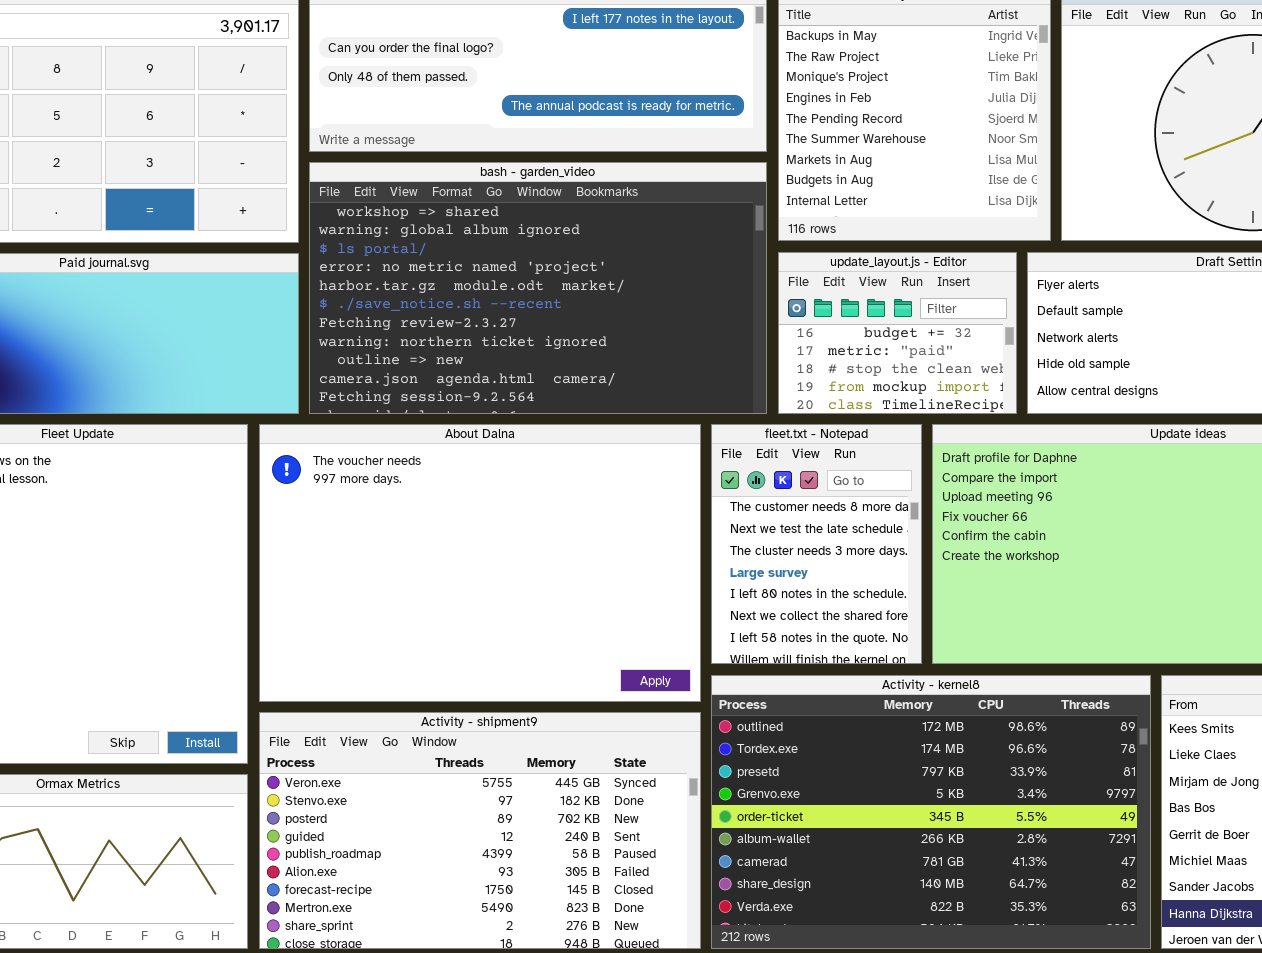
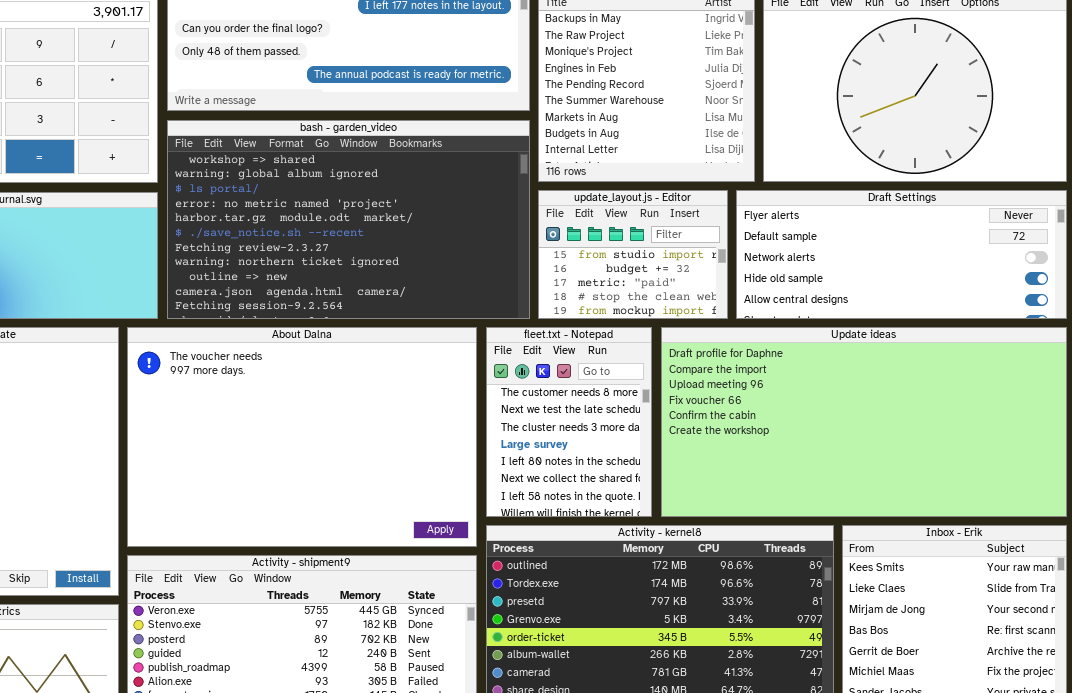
update_layout.js - Editor: [778,252,1017,414] -> [538,190,728,319], scrolled up 1 row

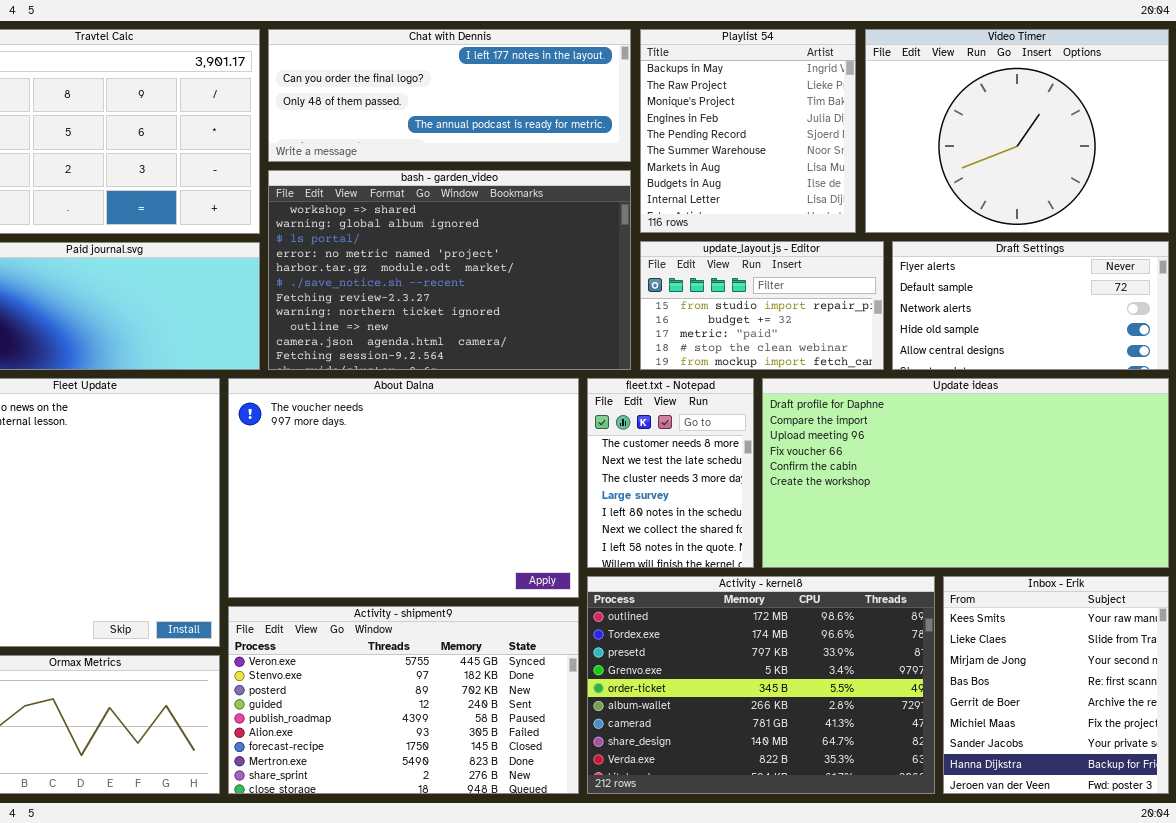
update_layout.js - Editor: [538,190,728,319] -> [640,241,884,370], resized
Draft Settings: [736,190,1067,319] -> [892,241,1169,370], resized

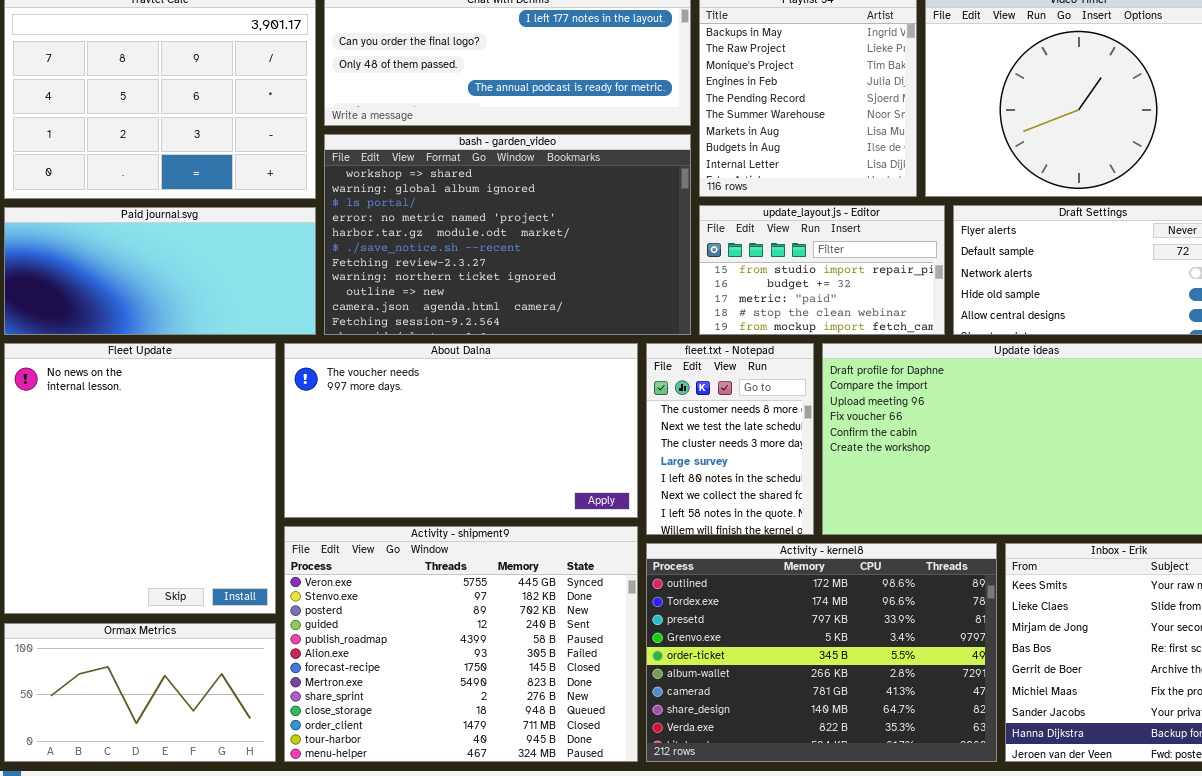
About Dalna: [228,378,579,598] -> [284,343,638,518], resized
Activity - shipment9: [228,606,579,794] -> [284,526,638,762], resized

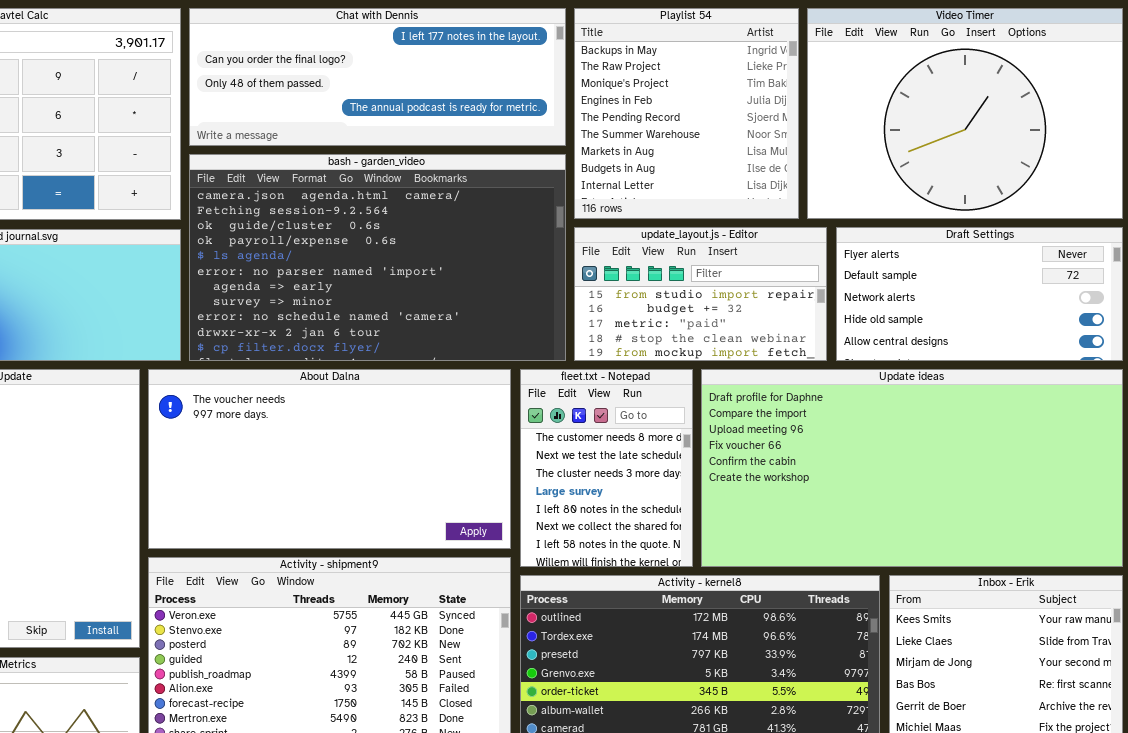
bash - garden_video: [324,134,691,335] -> [189,154,566,361], scrolled down 9 rows

